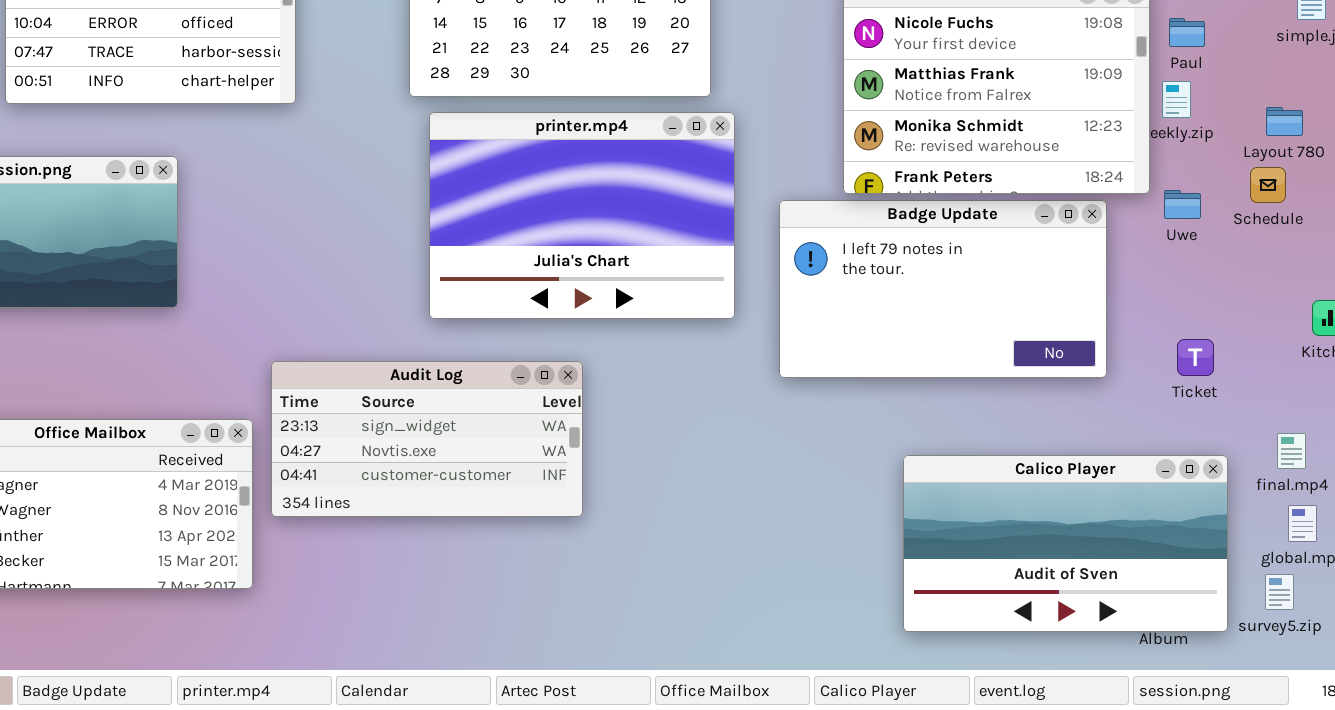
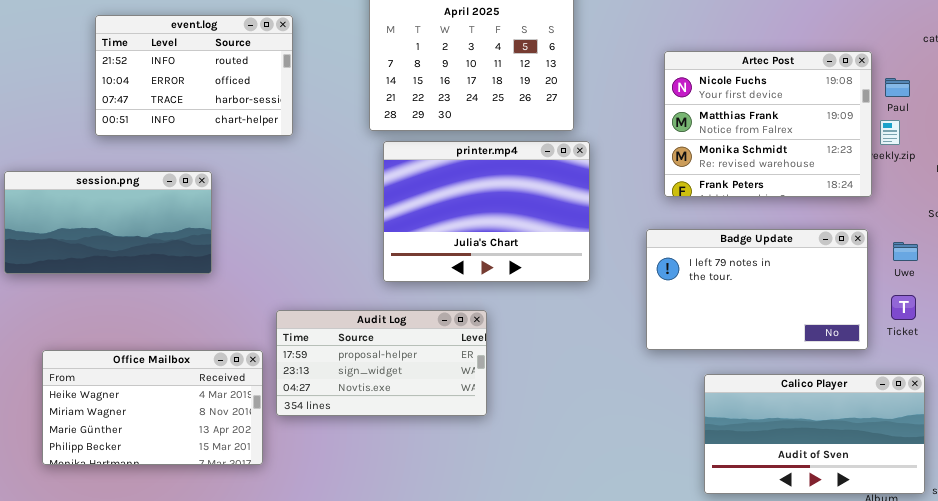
Uwe: [1164,190,1201,219] -> [893,242,918,261], moved
Badge Update: [779,200,1107,378] -> [646,229,868,350], moved
Audit Log: [271,361,583,517] -> [276,310,487,416], scrolled up 1 row

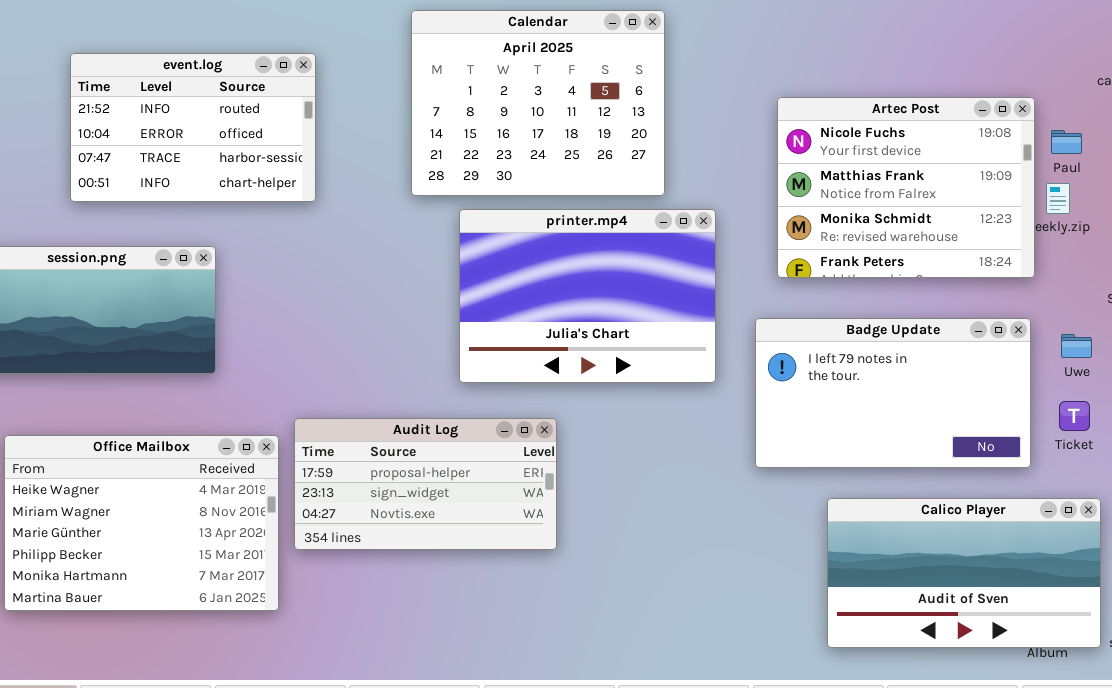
printer.mp4: [383,141,590,282] -> [459,209,716,383], moved
Office Mailbox: [42,350,263,465] -> [4,435,279,611], resized

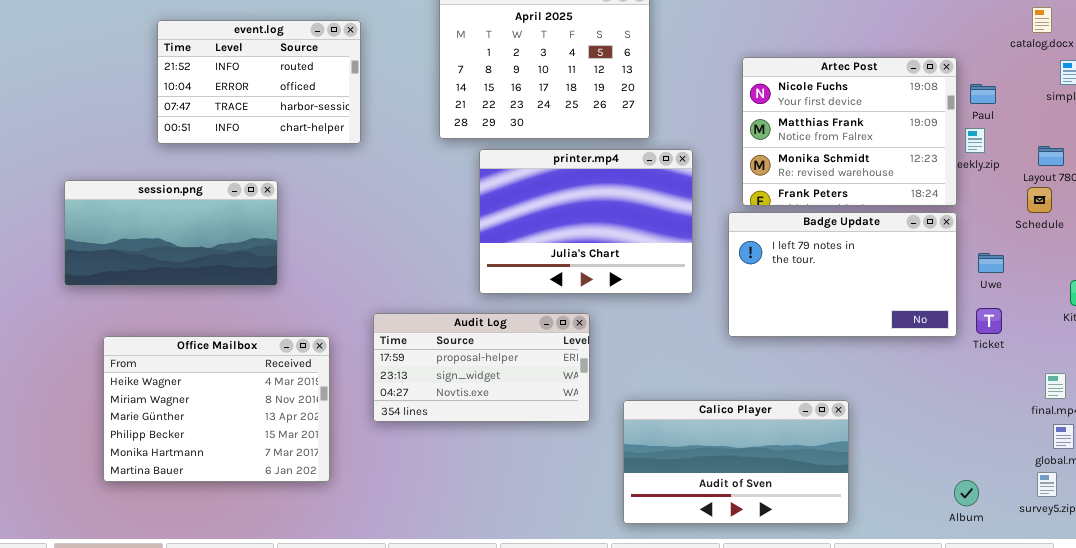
Badge Update: [755,318,1031,468] -> [728,212,957,337], moved
Audit Log: [294,418,557,550] -> [373,313,590,422], moved
Calico Player: [827,498,1101,648] -> [623,400,849,524], moved

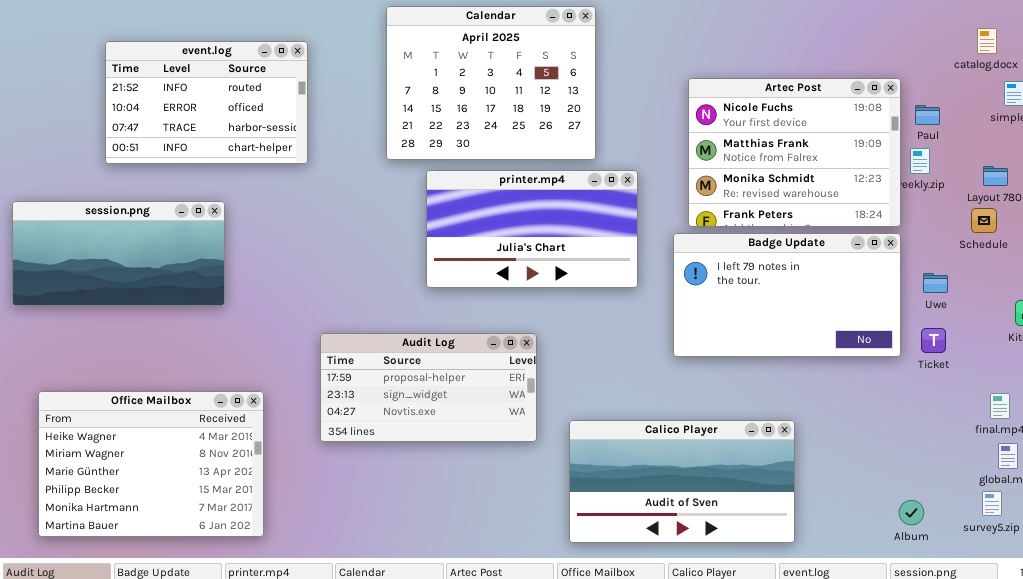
printer.mp4: [479,149,693,294] -> [426,170,638,288], resized
Office Mailbox: [103,336,330,482] -> [38,391,264,537], moved

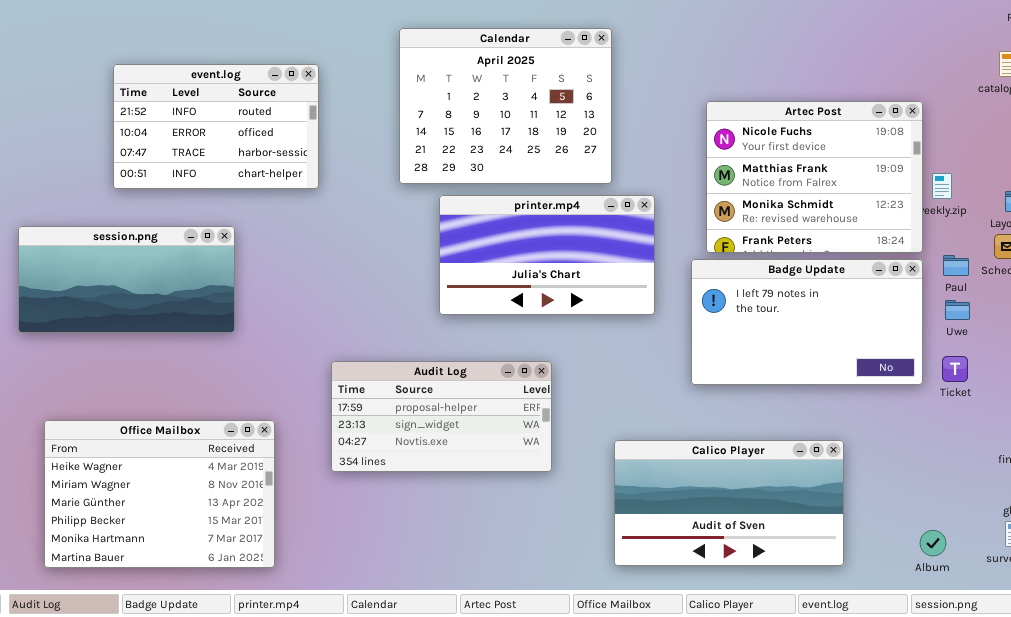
Paul: [915,105,940,125] -> [943,255,969,276], moved
Calico Player: [569,420,795,543] -> [614,440,844,566], moved

